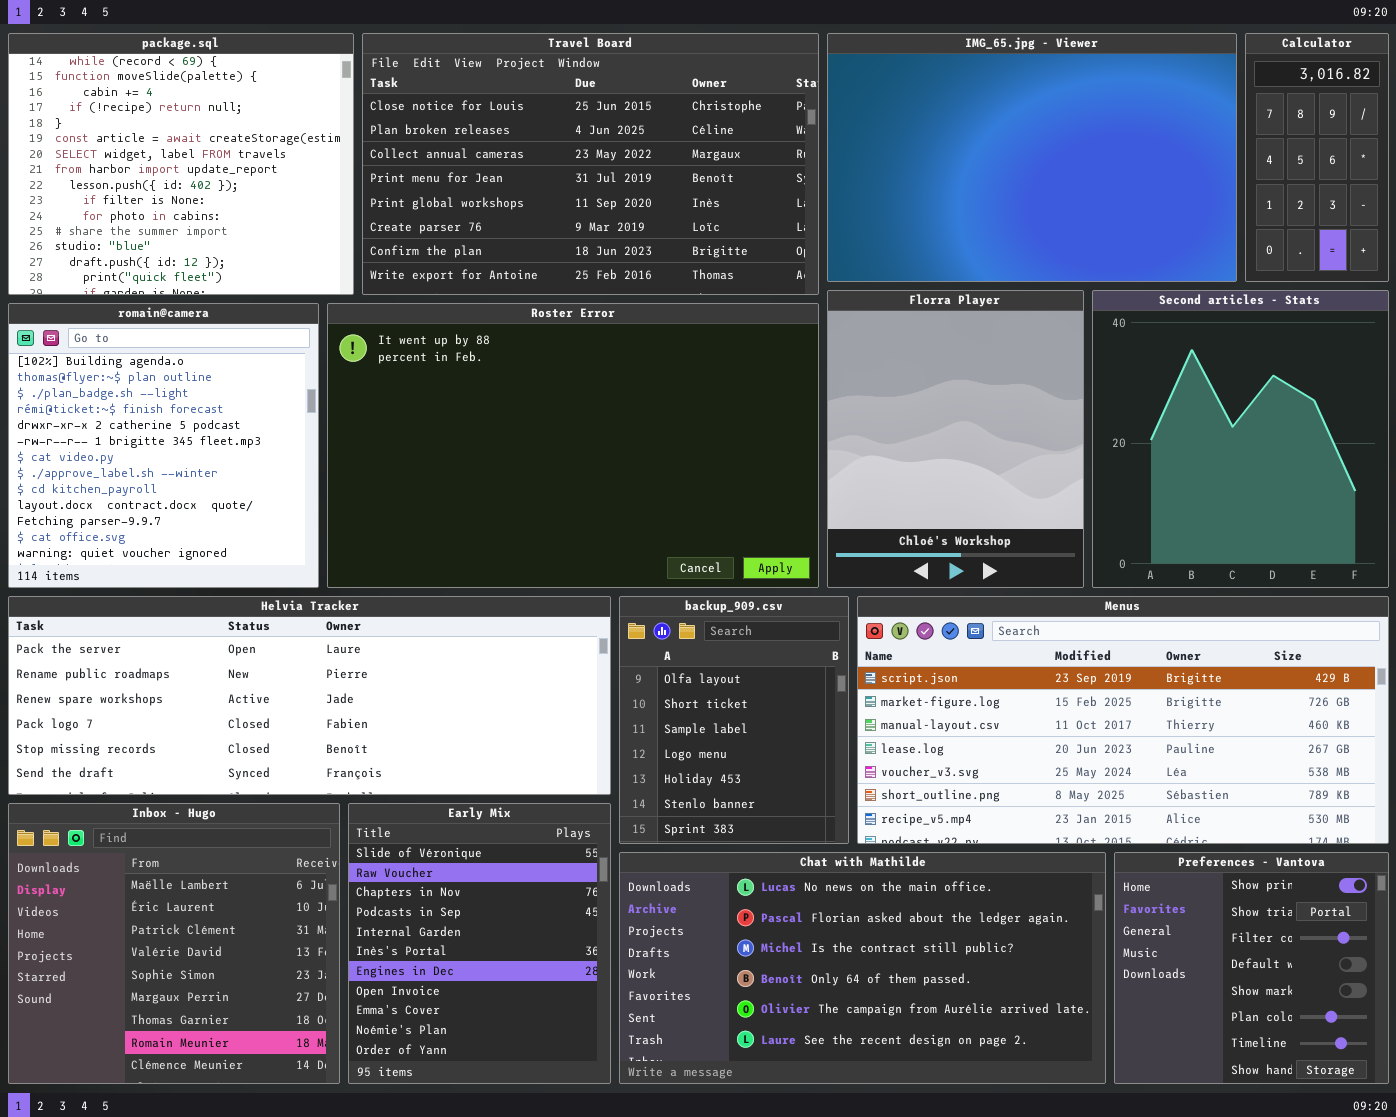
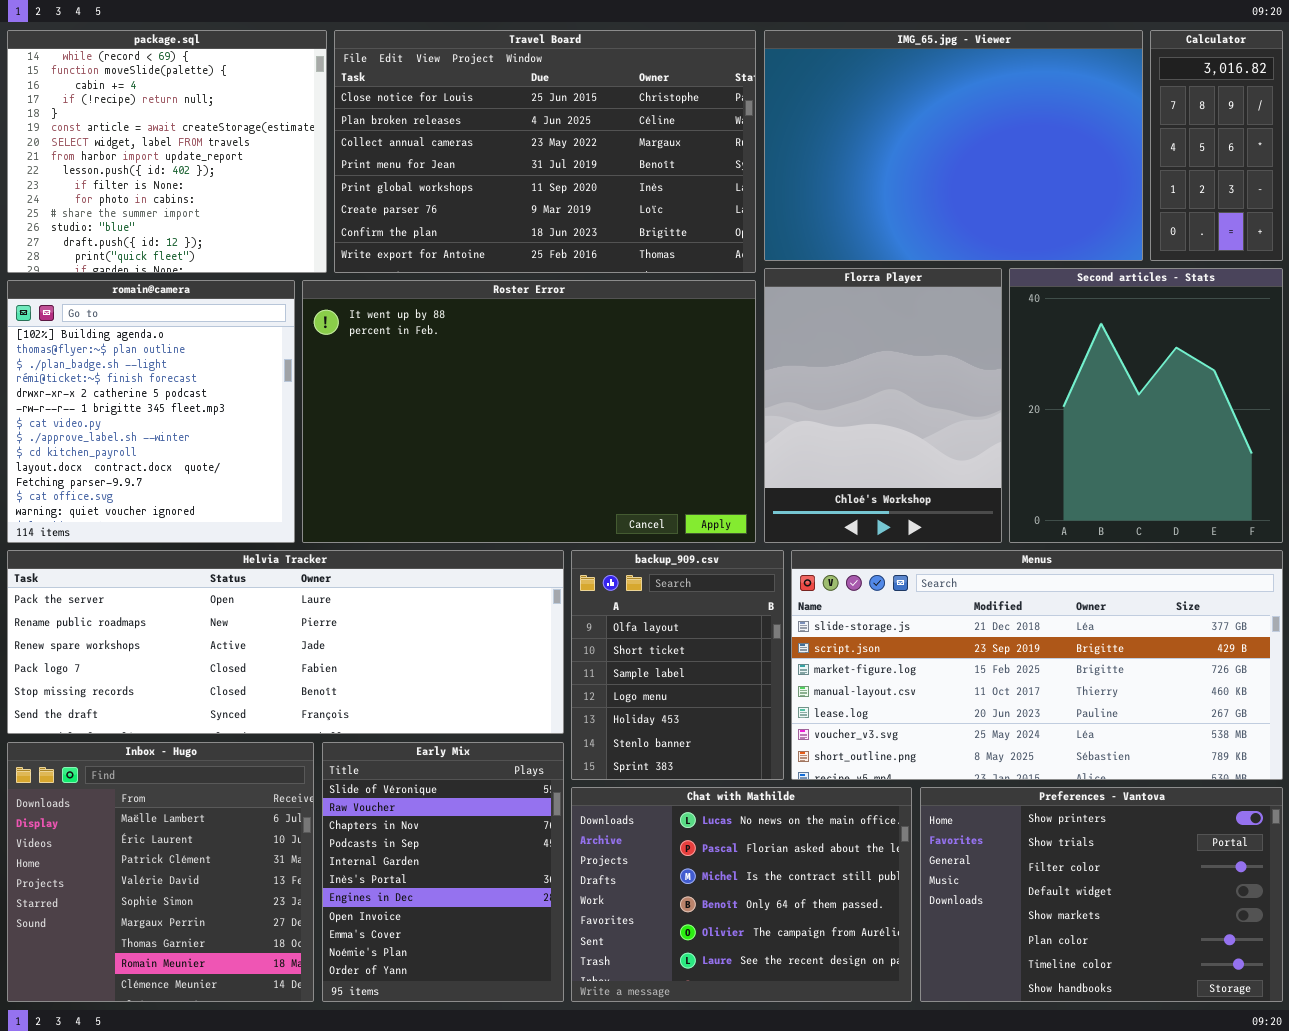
Menus: [857,596,1389,844] -> [791,550,1283,780], scrolled up 1 row
Chat with Mathilde: [619,852,1106,1084] -> [571,787,912,1002], resized
Preferences - Vantova: [1114,852,1389,1084] -> [920,787,1283,1002], resized

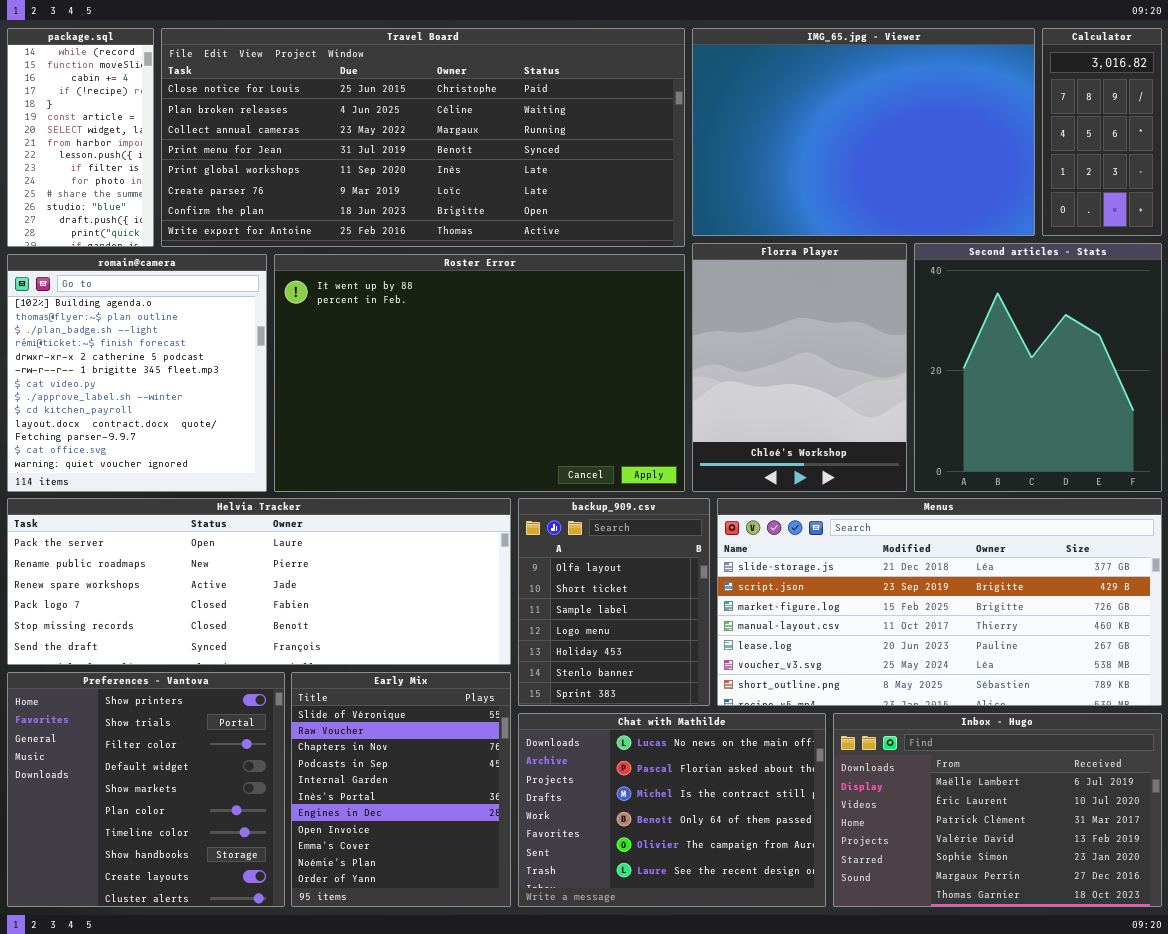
package.sql: [7,30,327,273] -> [7,28,154,247], resized
Travel Board: [334,30,756,273] -> [161,28,685,247], resized
Inbox - Hugo: [7,742,314,1002] -> [833,713,1162,907], moved, resized
Preferences - Vantova: [920,787,1283,1002] -> [7,672,285,907], moved, resized

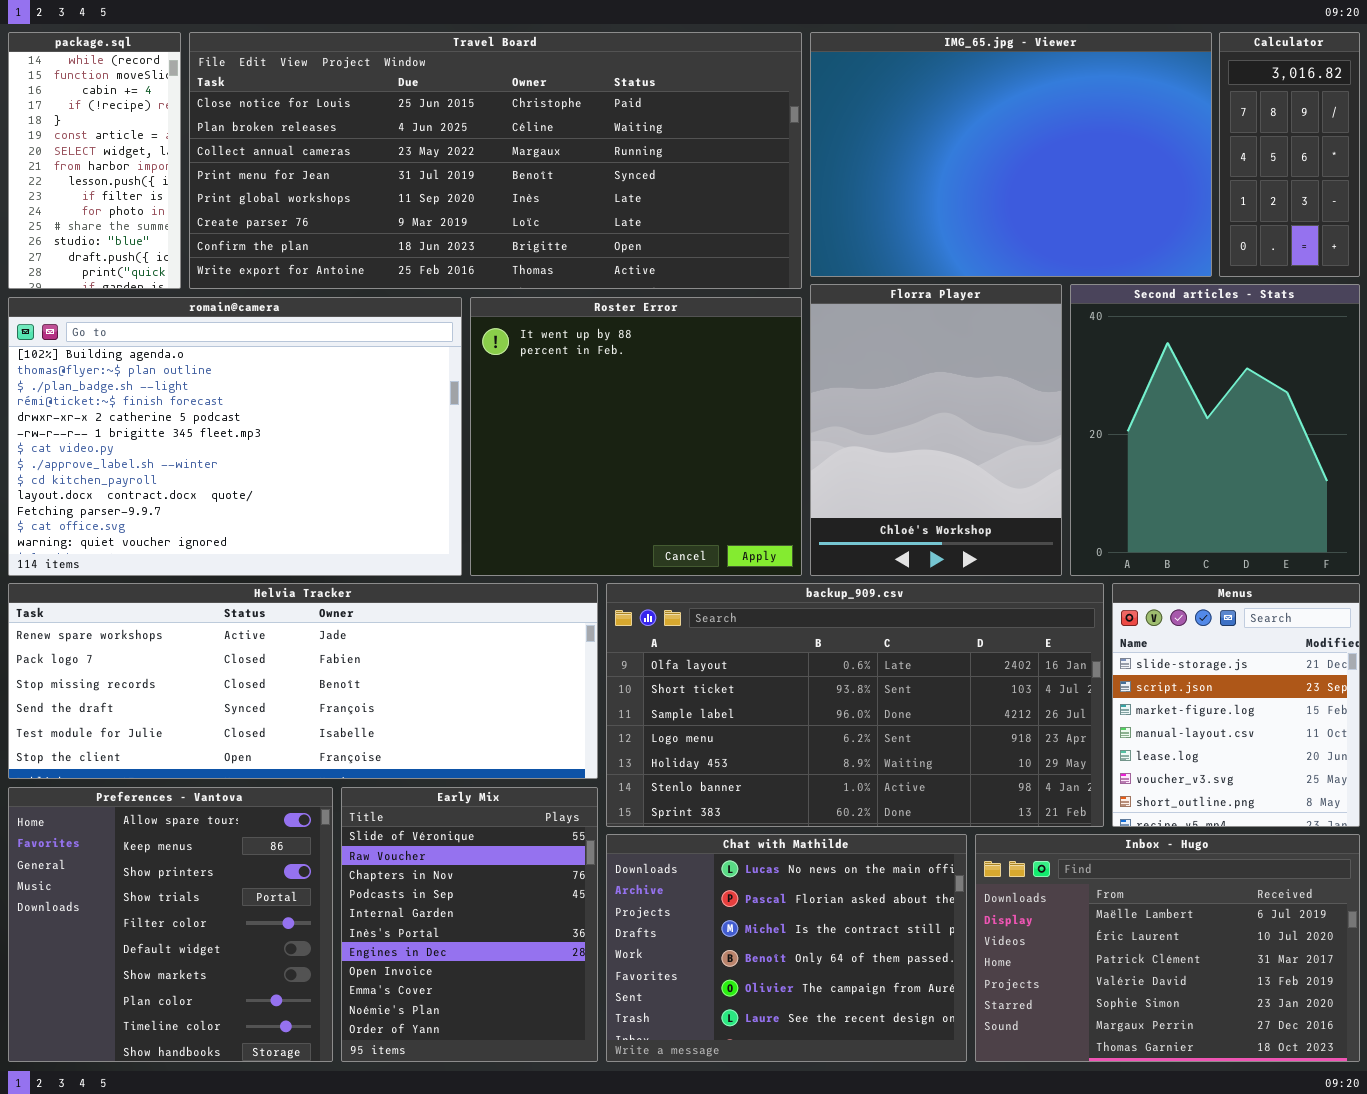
romain@camera: [7,254,267,492] -> [8,297,462,576], resized
Roster Error: [274,254,685,492] -> [470,297,802,576], resized
Helvia Tracker: [7,498,511,665] -> [8,583,598,779], scrolled down 2 rows
backup_909.csv: [518,498,710,706] -> [606,583,1104,827], resized
Menus: [717,498,1162,706] -> [1112,583,1360,827], resized
Preferences - Vantova: [7,672,285,907] -> [8,787,333,1062], scrolled up 2 rows

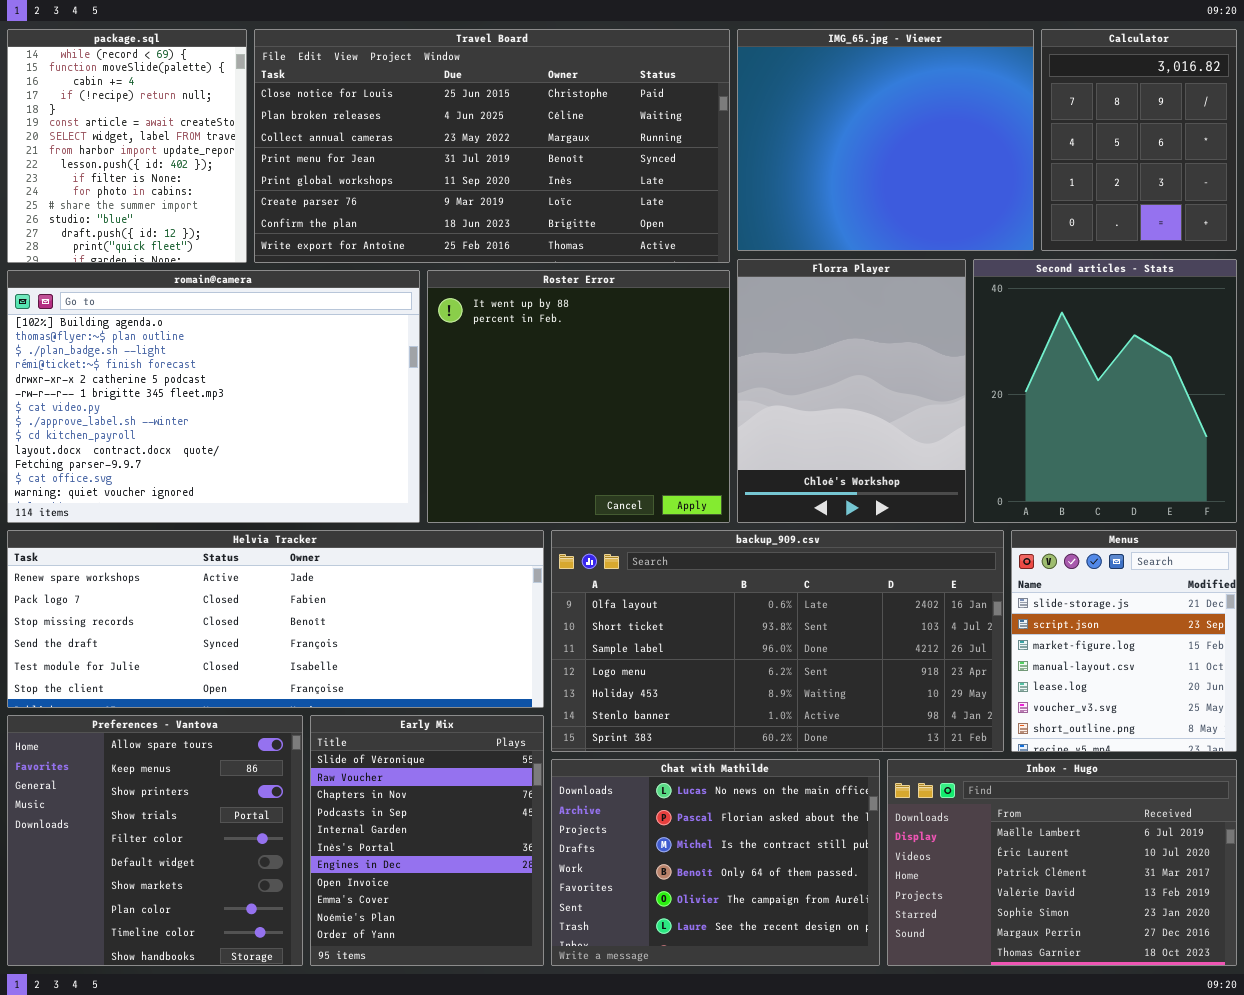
package.sql: [8,32,181,289] -> [7,29,247,263], resized
Travel Board: [189,32,802,289] -> [254,29,730,263], resized
IMG_65.jpg - Viewer: [810,32,1212,277] -> [737,29,1034,251], resized
Calculator: [1219,32,1360,277] -> [1041,29,1237,251], resized

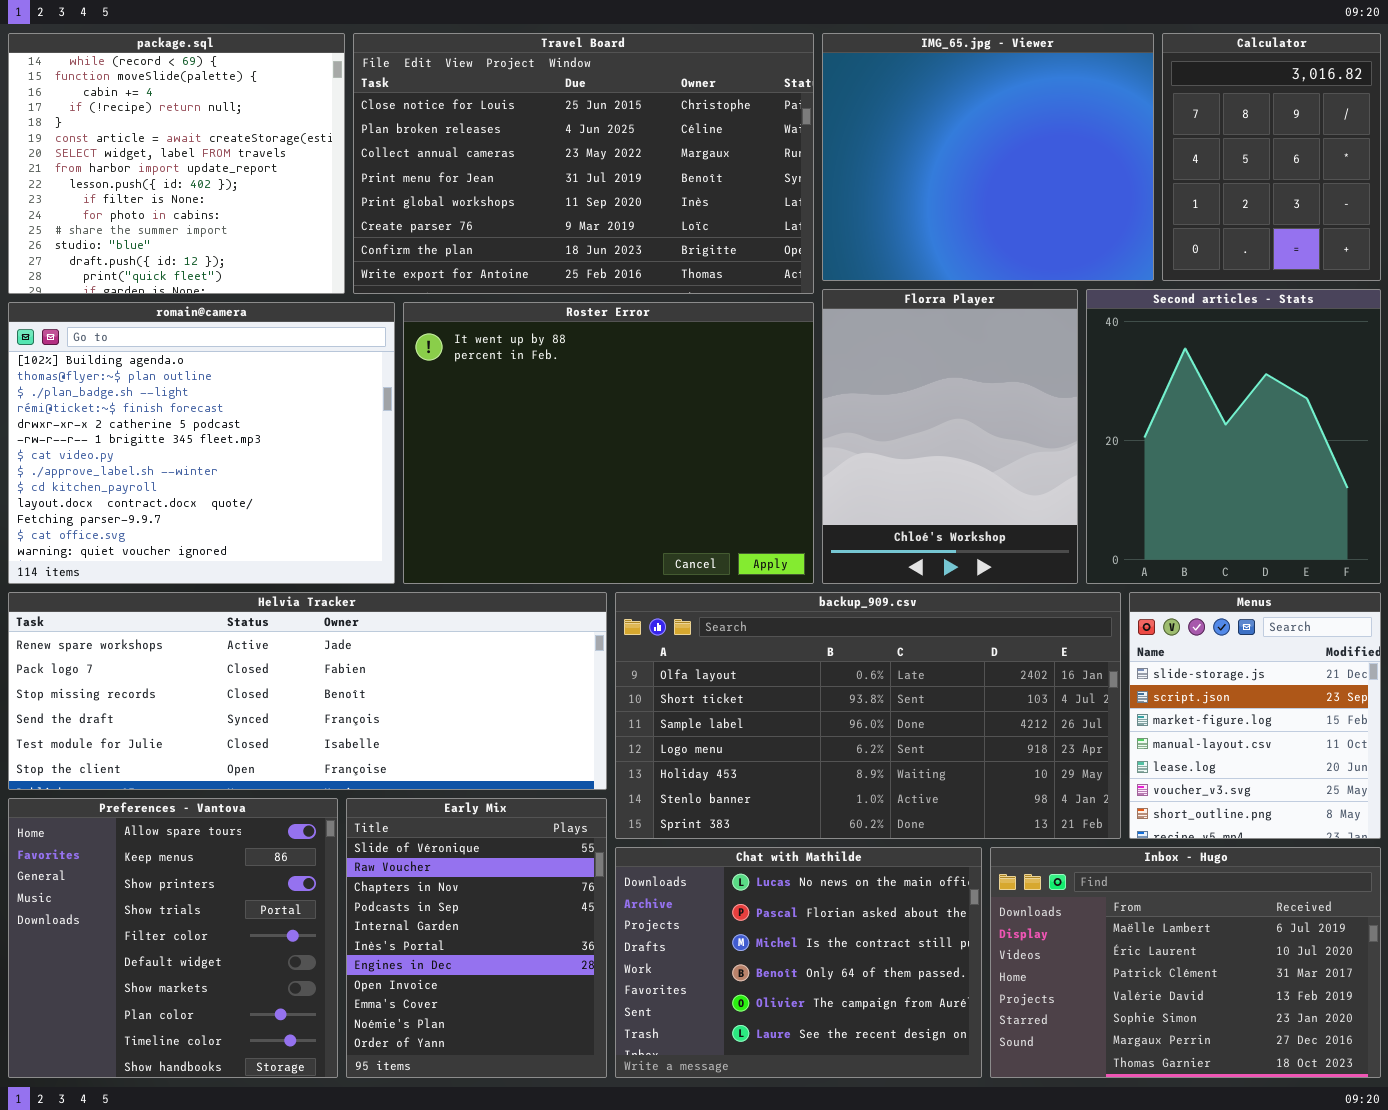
package.sql: [7,29,247,263] -> [8,33,345,294], resized
Travel Board: [254,29,730,263] -> [353,33,814,294], resized
romain@camera: [7,270,420,523] -> [8,302,395,584], resized
Roster Error: [427,270,730,523] -> [403,302,814,584], resized

